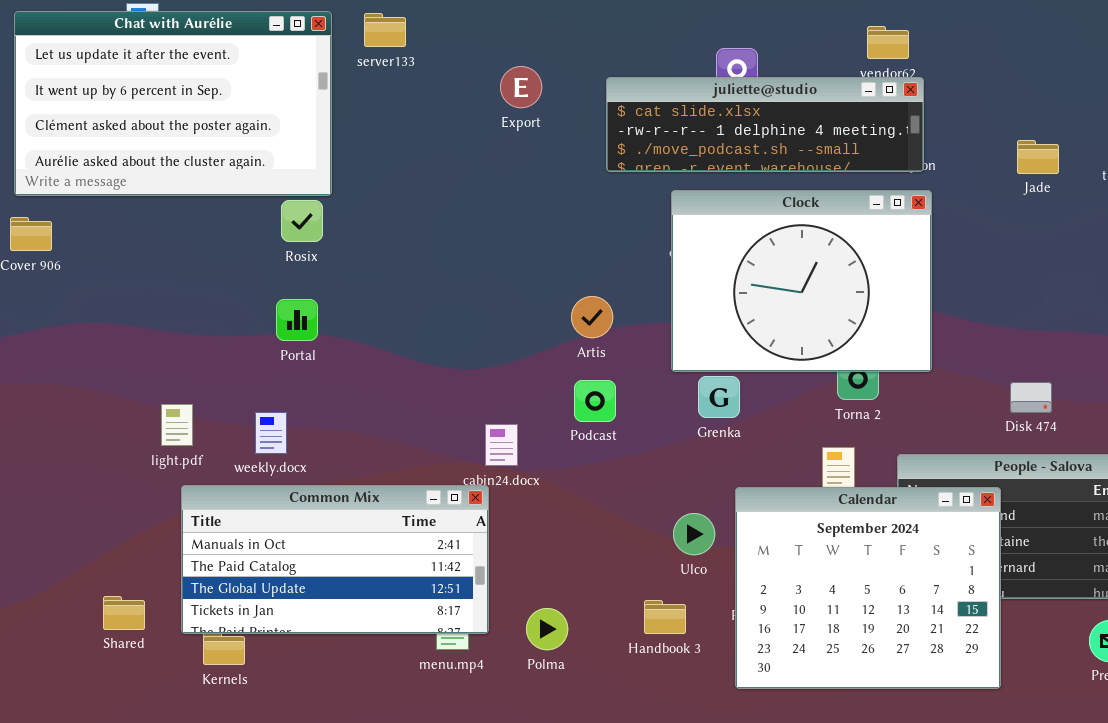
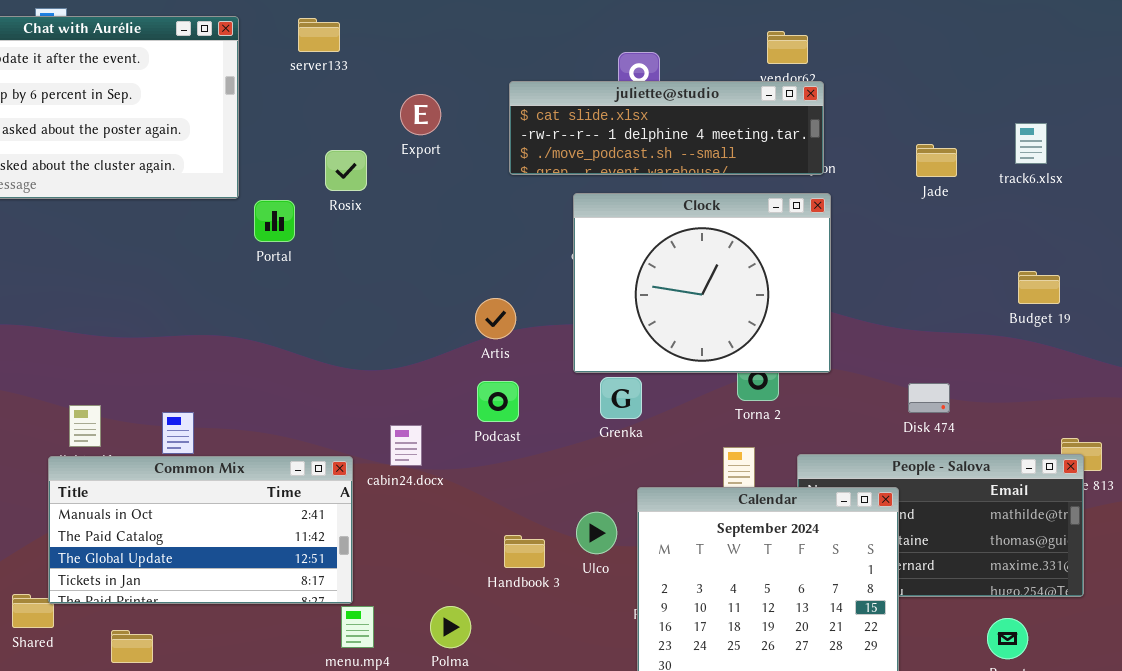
server133: [364,13,406,47] -> [298,18,340,52], moved
Export: [500,66,542,108] -> [400,94,441,135], moved
Rosix: [281,200,323,242] -> [325,150,367,191], moved
Portal: [276,299,318,341] -> [254,200,295,242], moved
Common Mix: [181,485,489,634] -> [48,456,353,604], moved
Handbook 3: [644,600,686,634] -> [504,535,545,568], moved

